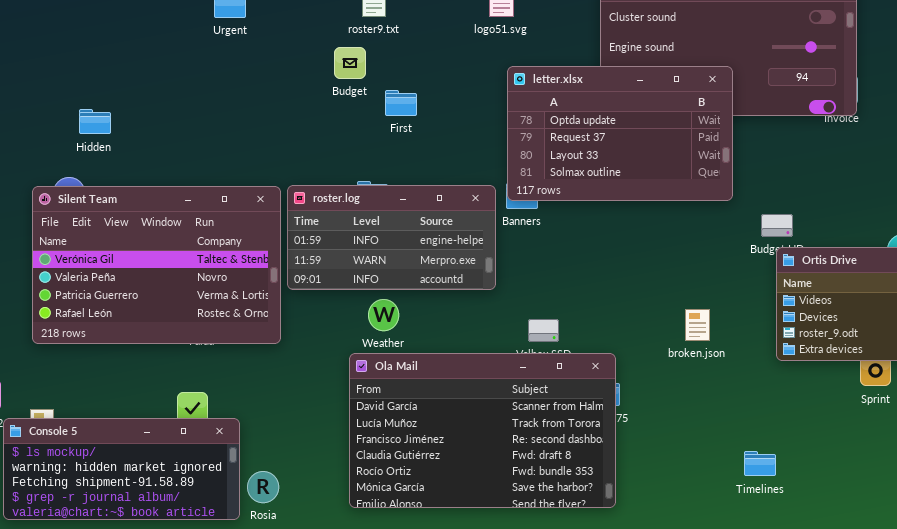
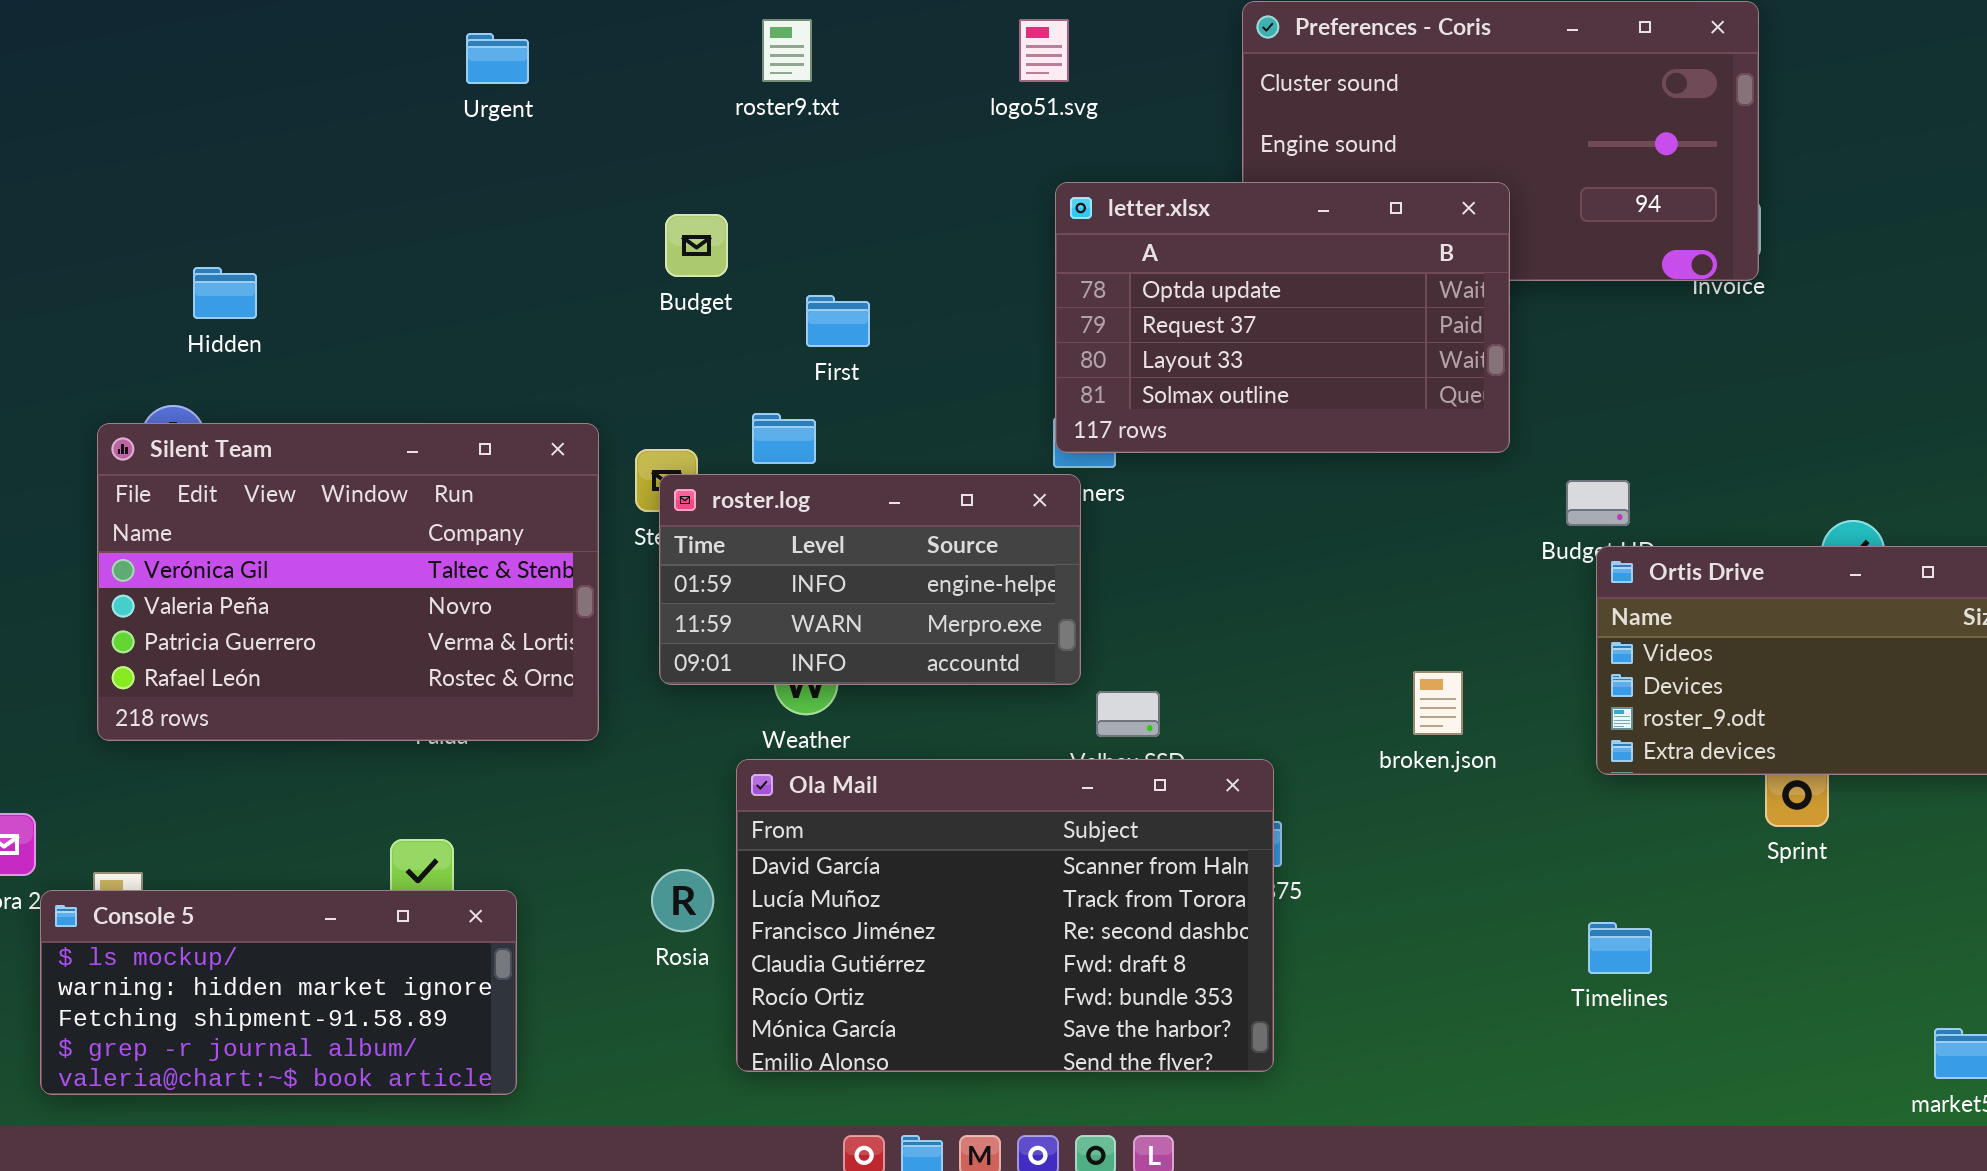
Budget: [334,47,366,79] -> [665,214,728,277], moved
First: [385,90,417,116] -> [806,295,870,347], moved
roster.log: [287,185,496,290] -> [659,474,1081,685], moved
Timelines: [744,451,776,476] -> [1588,922,1652,974], moved
Rosia: [247,471,279,503] -> [651,869,714,932], moved

